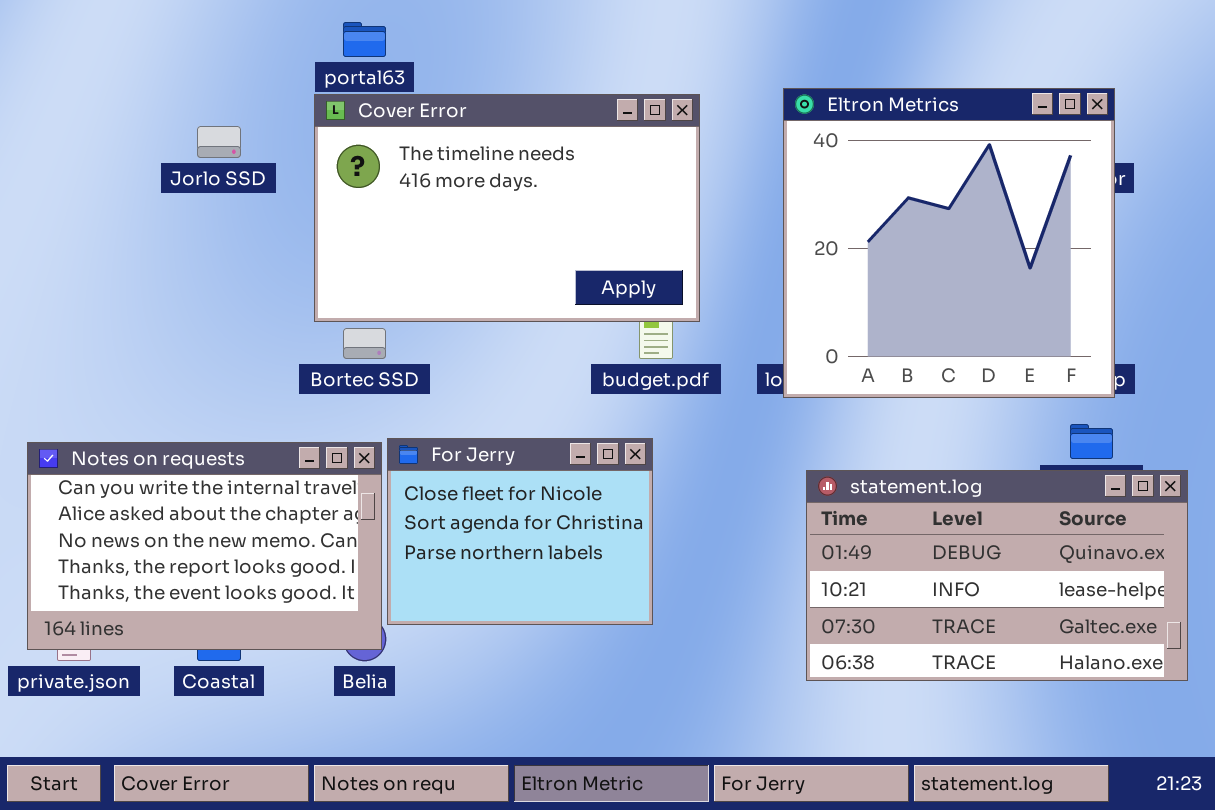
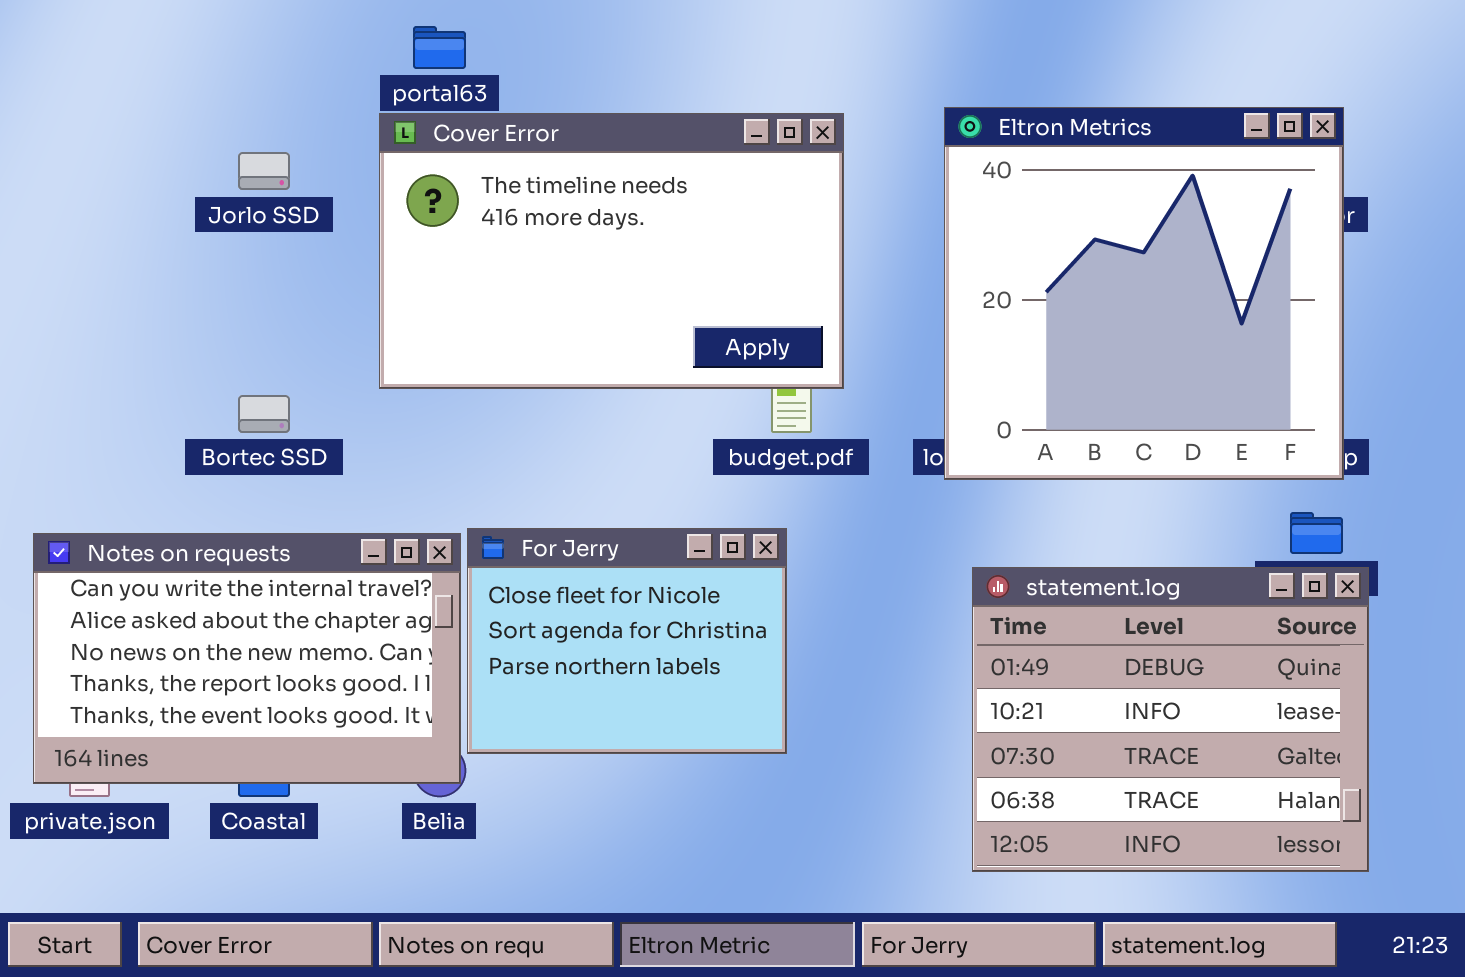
Bortec SSD: [343,328,386,359] -> [238,395,290,433], moved
statement.log: [806,470,1188,681] -> [972,567,1369,872], resized

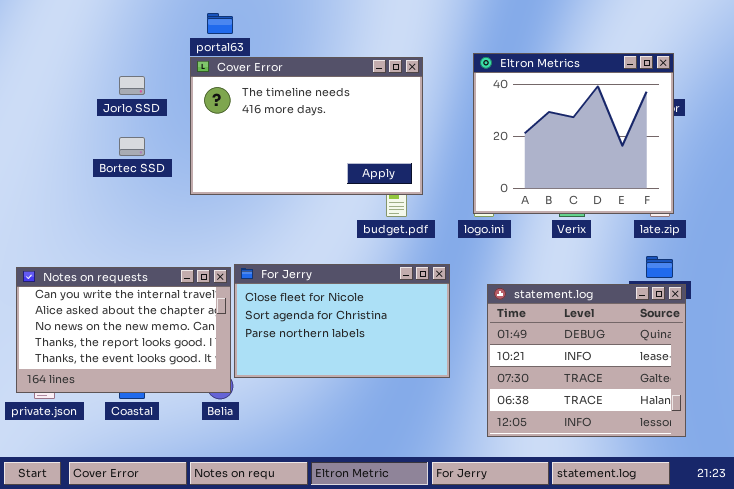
Eltron Metrics: [944,107,1344,480] -> [473,53,674,214], resized
Bortec SSD: [238,395,290,433] -> [119,137,145,156], moved
For Jerry: [467,528,787,754] -> [234,264,450,378], resized

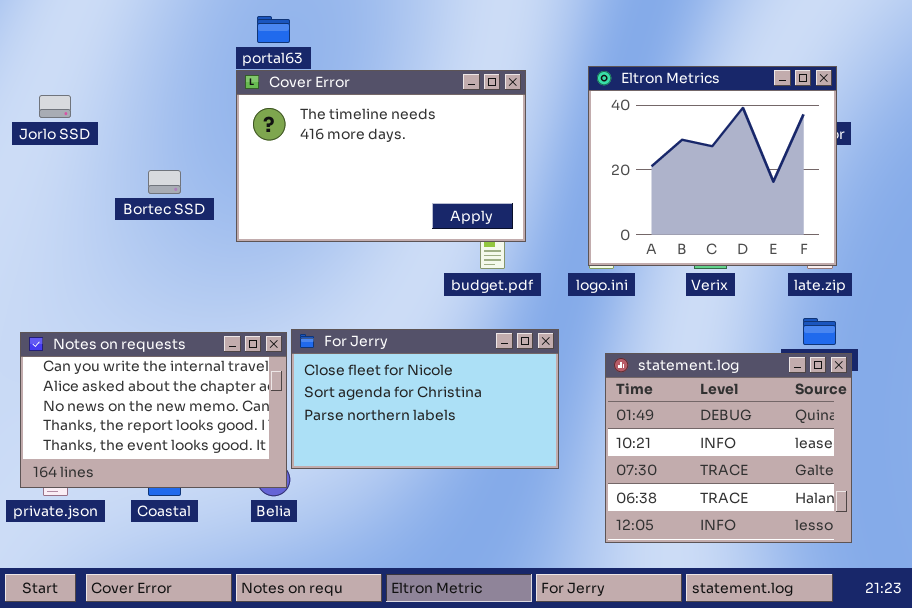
Jorlo SSD: [119,76,145,95] -> [39,95,71,118], moved

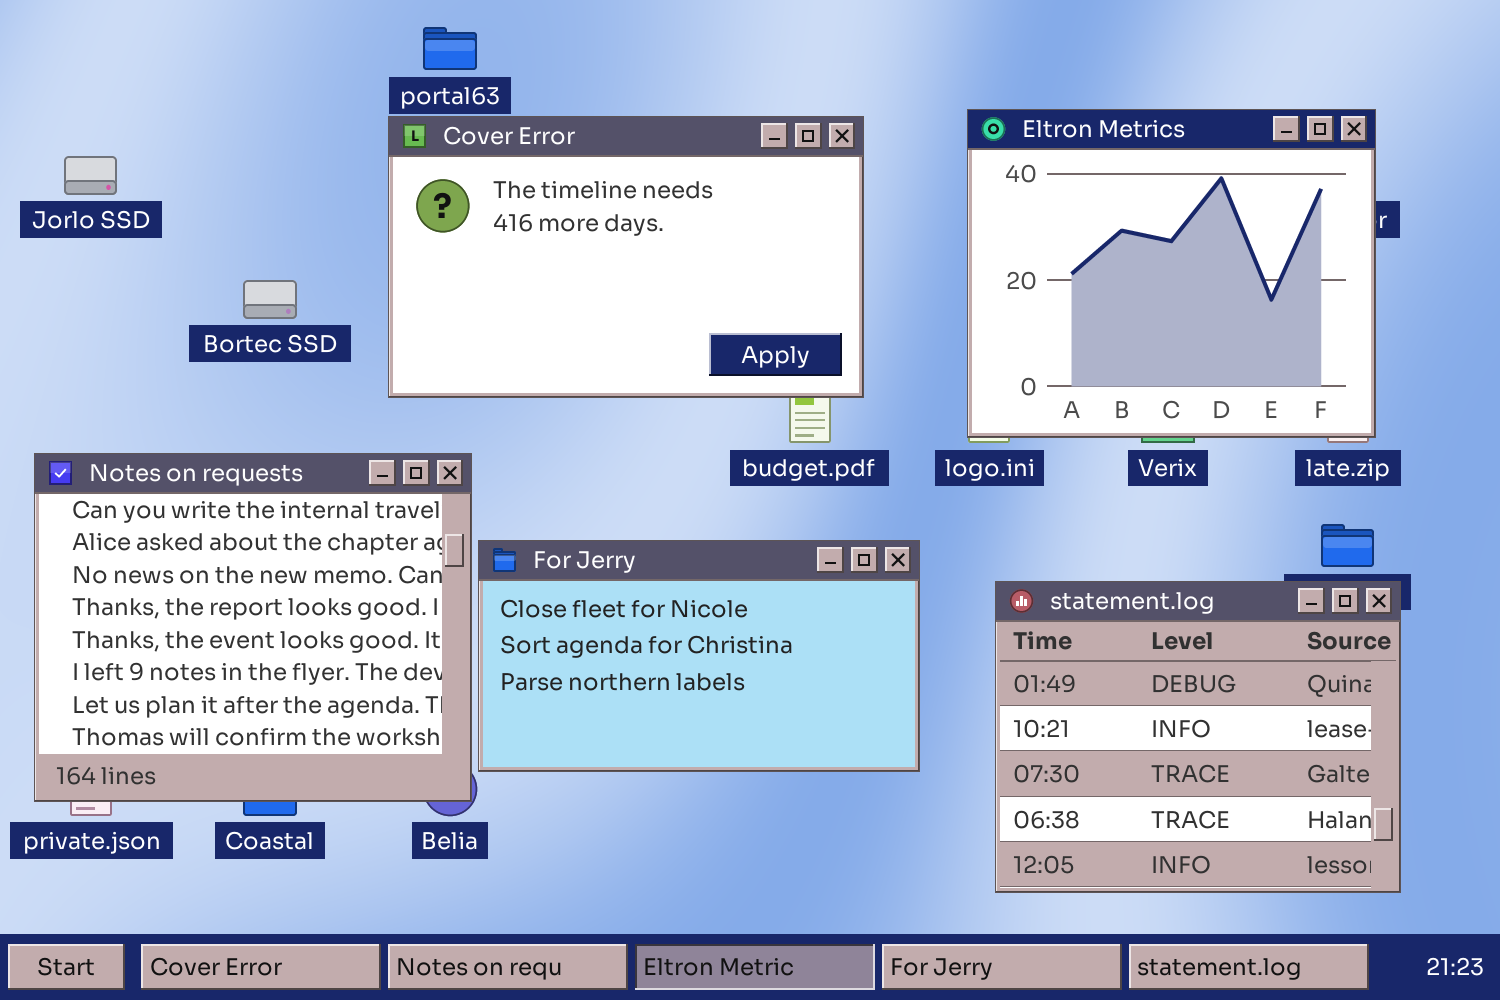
Notes on requests: [20,332,287,488] -> [34,453,472,802], resized

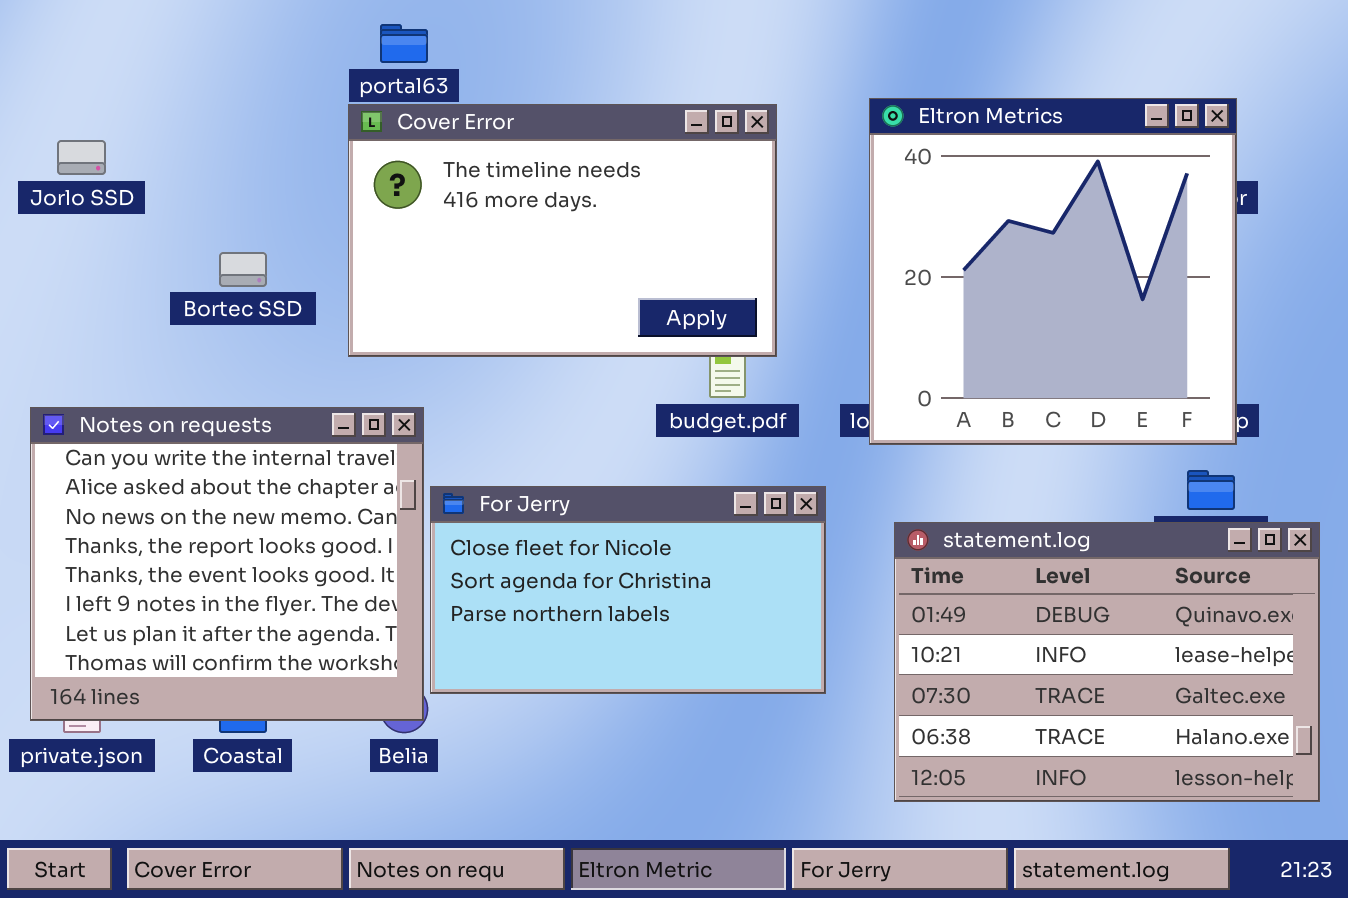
Eltron Metrics: [967,109,1376,438] -> [869,98,1237,445], resized
statement.log: [995,581,1401,893] -> [894,522,1320,802], resized

